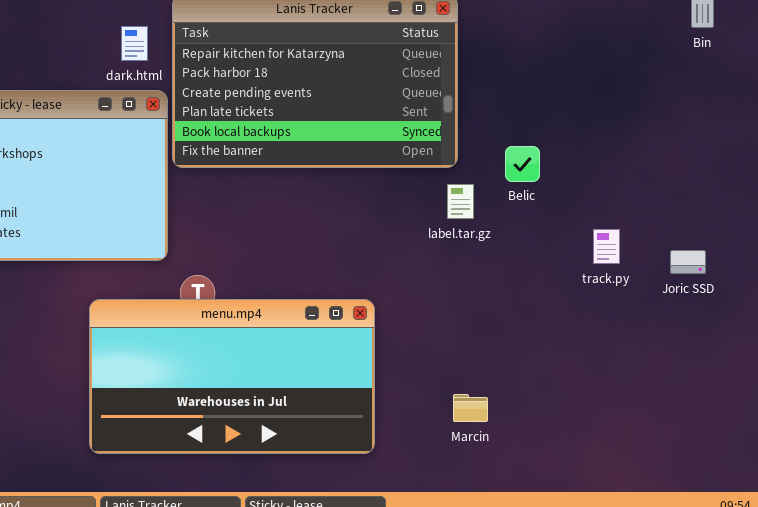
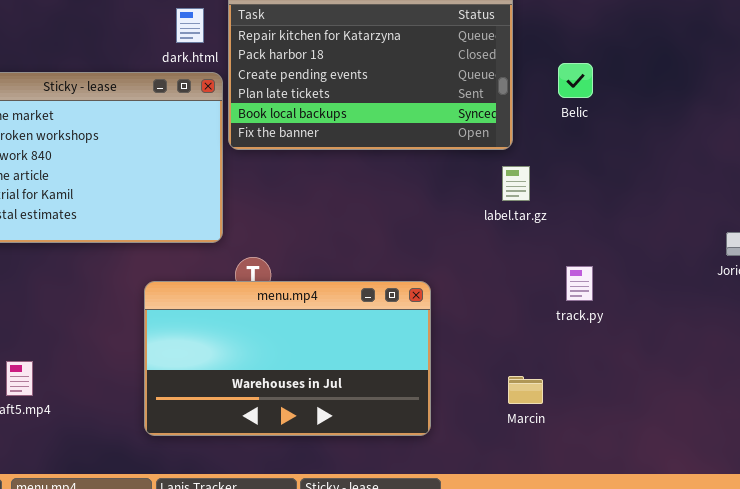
Belic: [505,146,540,182] -> [558,63,593,98], moved
track.py: [593,229,620,264] -> [566,266,593,301], moved

